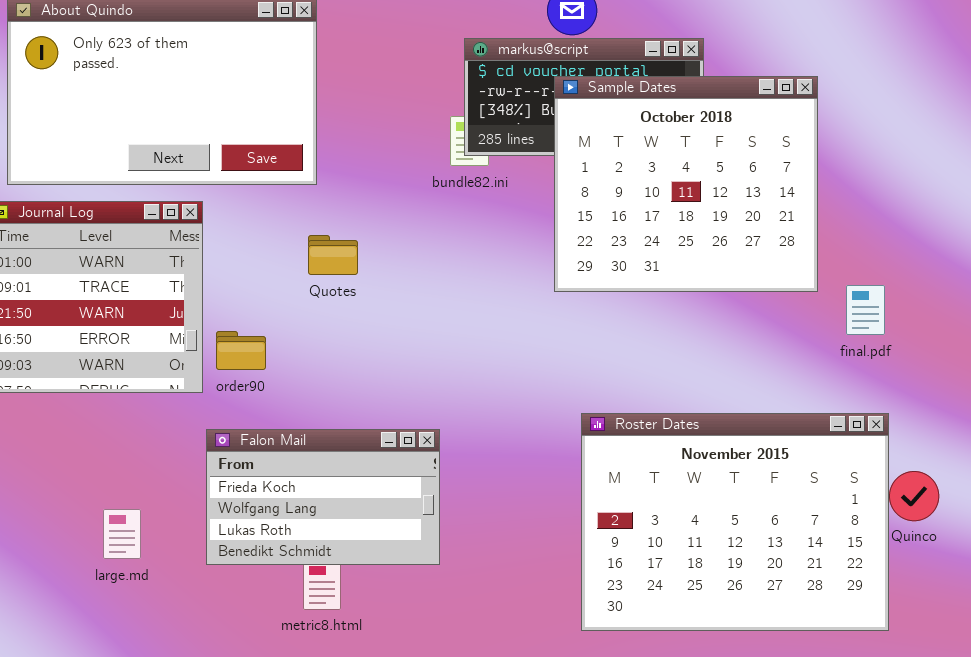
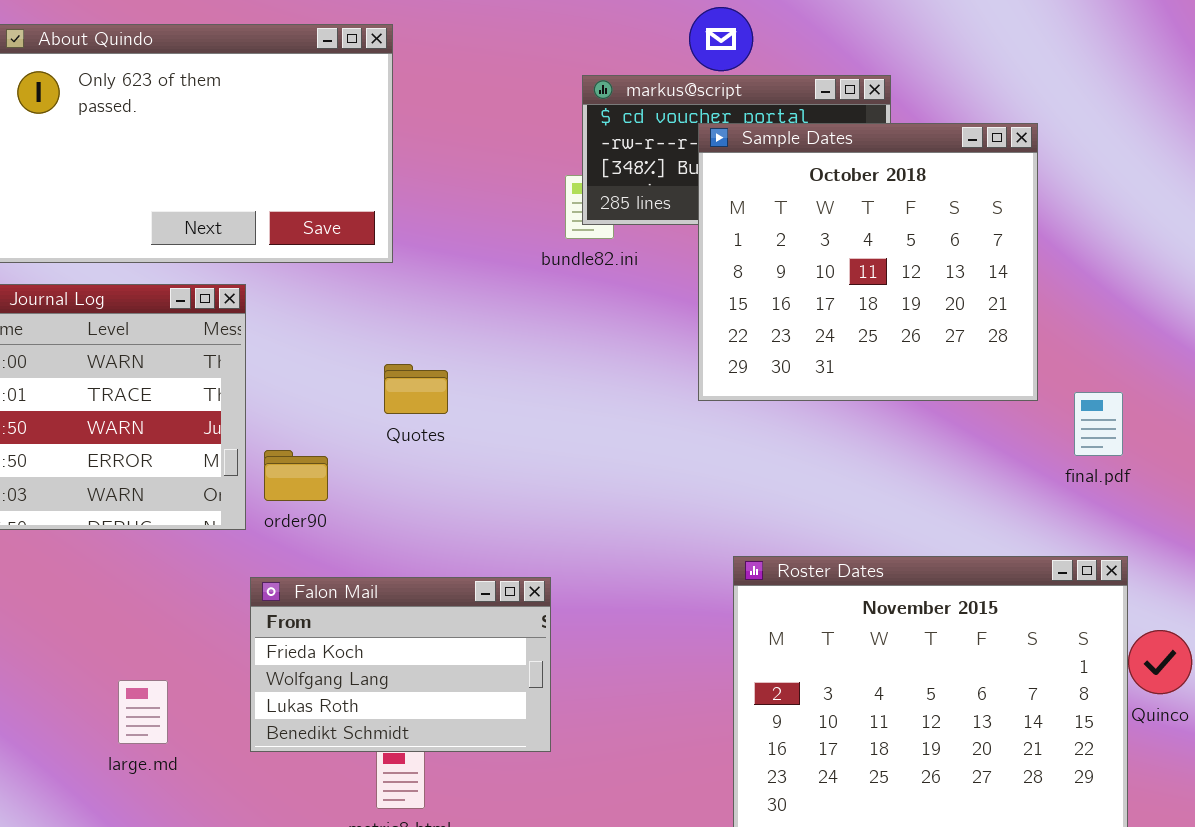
Quotes: [308,235,358,275] -> [384,364,448,414], moved

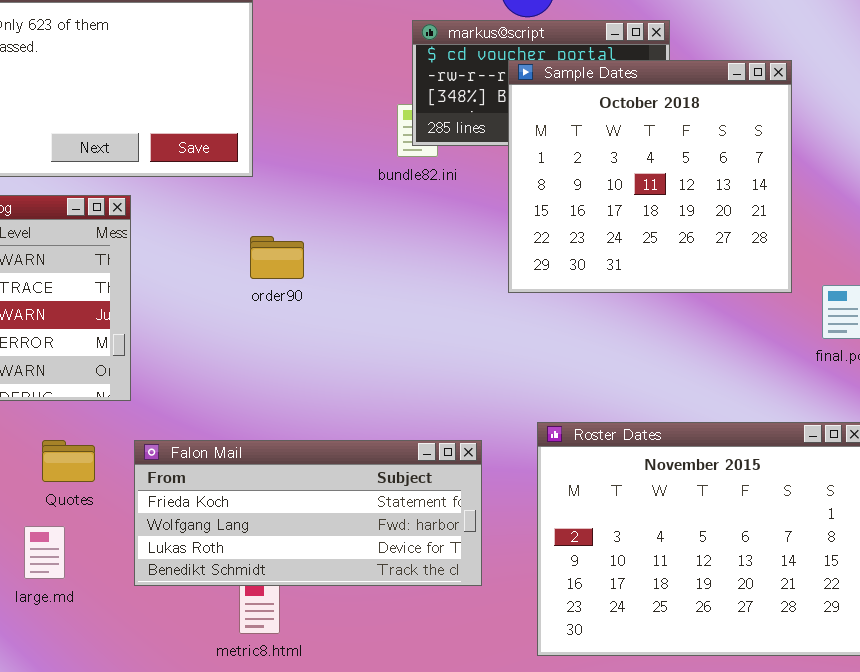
Quotes: [384,364,448,414] -> [42,440,95,482], moved
order90: [264,450,328,501] -> [250,236,304,279], moved
Falon Mail: [250,577,551,752] -> [134,440,482,586], resized

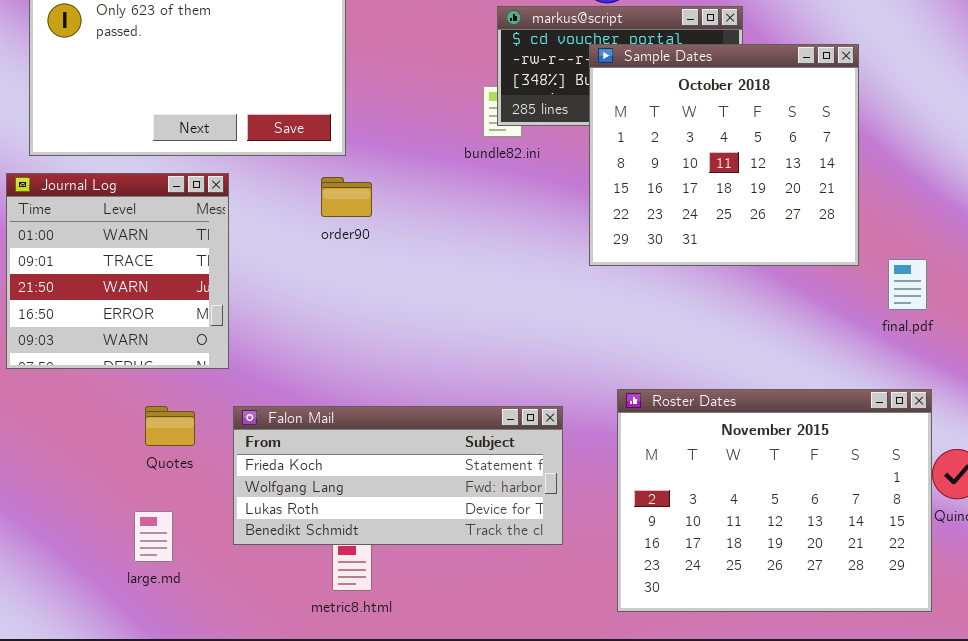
order90: [250,236,304,279] -> [321,177,372,217], moved
large.md: [24,526,65,579] -> [134,511,173,562], moved

